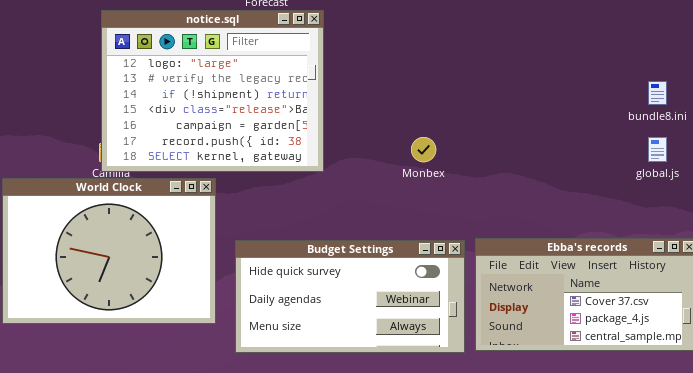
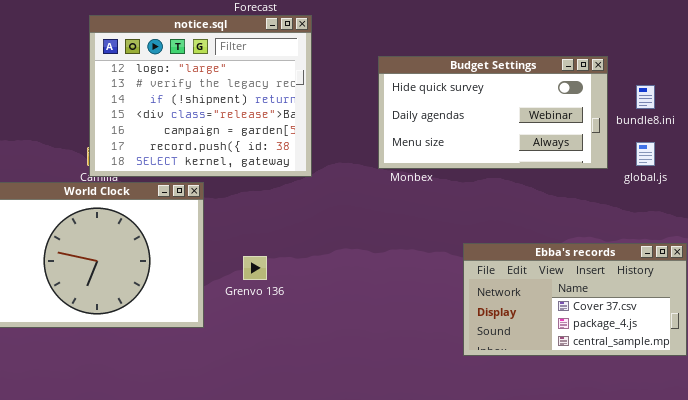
Budget Settings: [235,240,465,353] -> [378,56,608,169], moved

